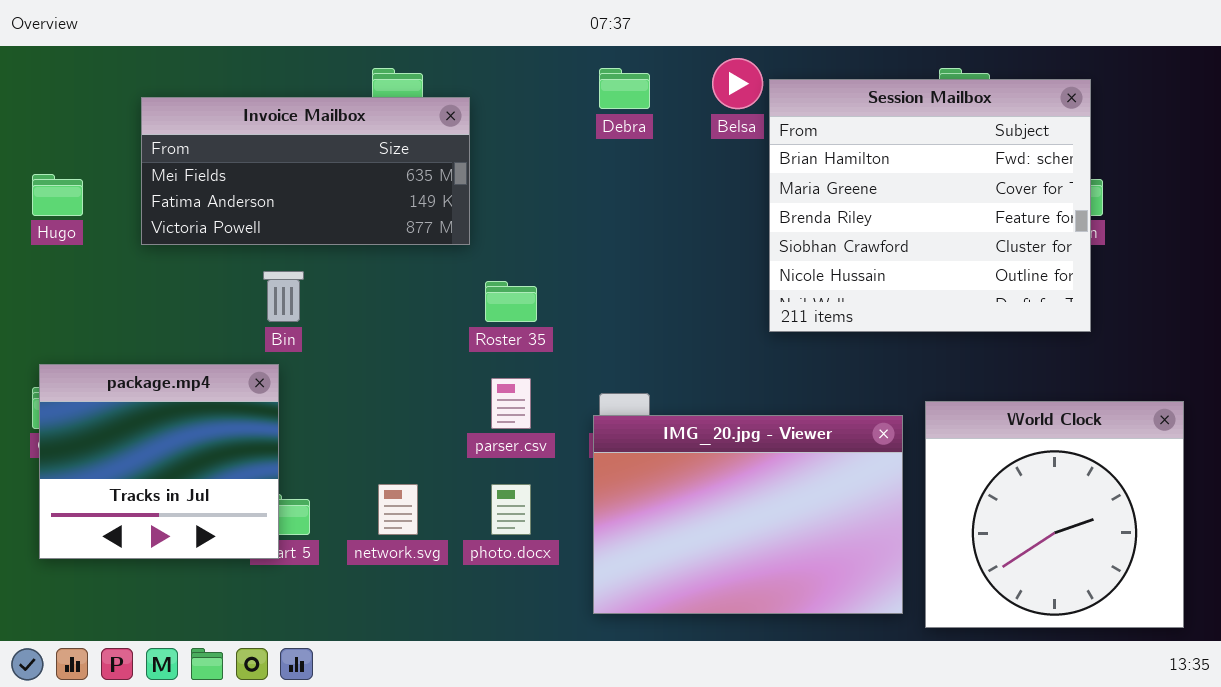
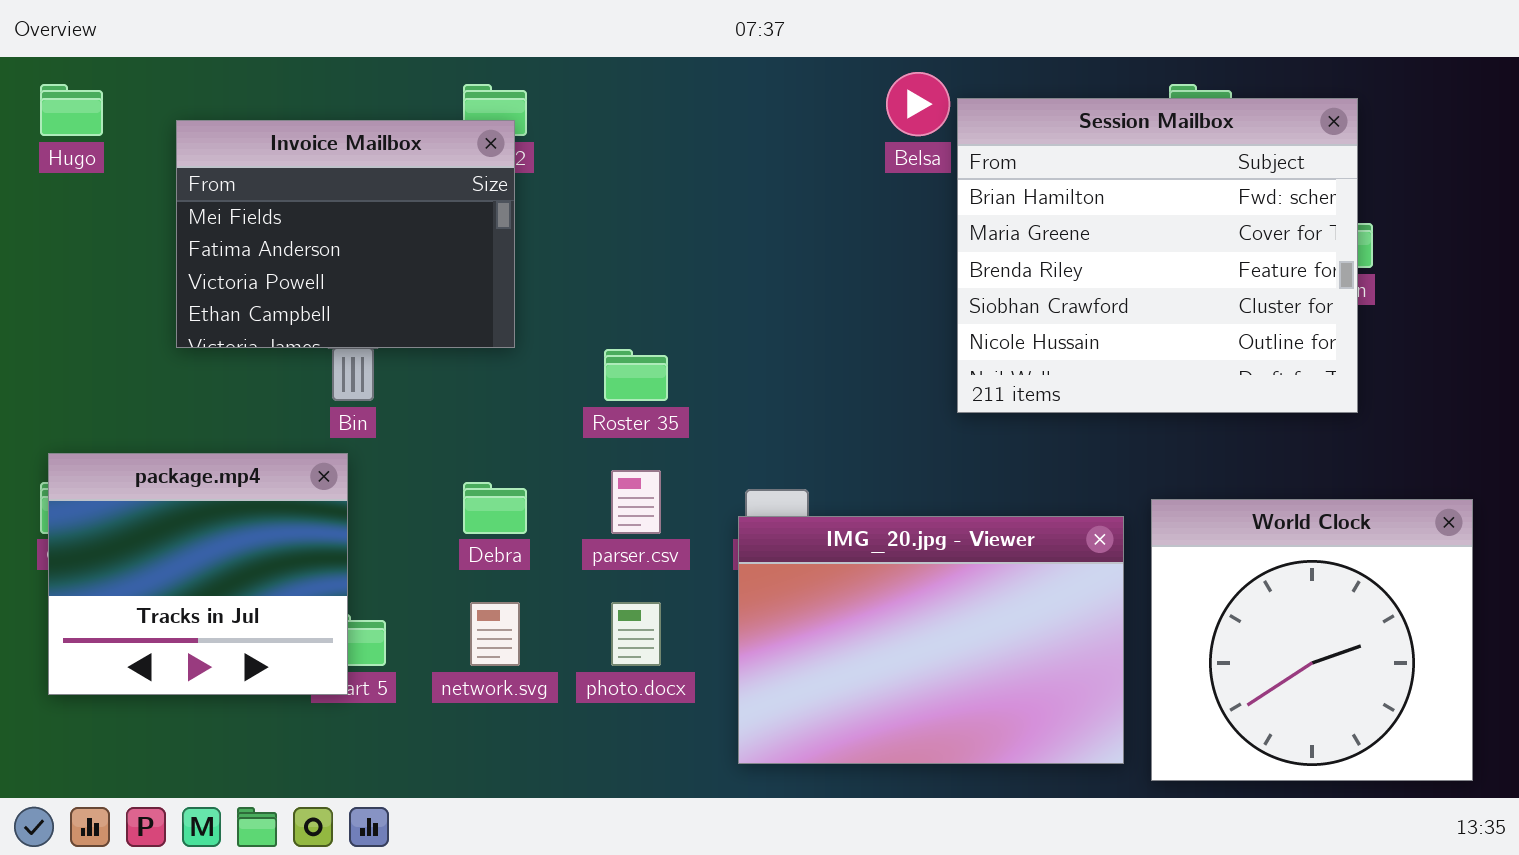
Debra: [599,68,650,109] -> [463,482,527,534], moved
Invoice Mailbox: [141,97,470,245] -> [176,120,515,348], resized
Hugo: [32,174,83,216] -> [40,84,103,136], moved

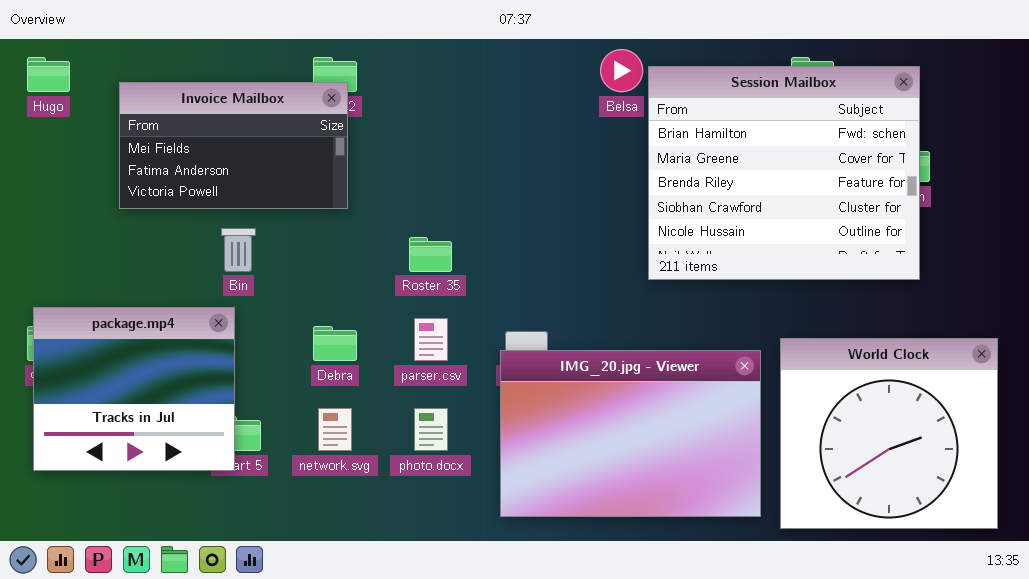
Invoice Mailbox: [176,120,515,348] -> [119,82,348,209], resized

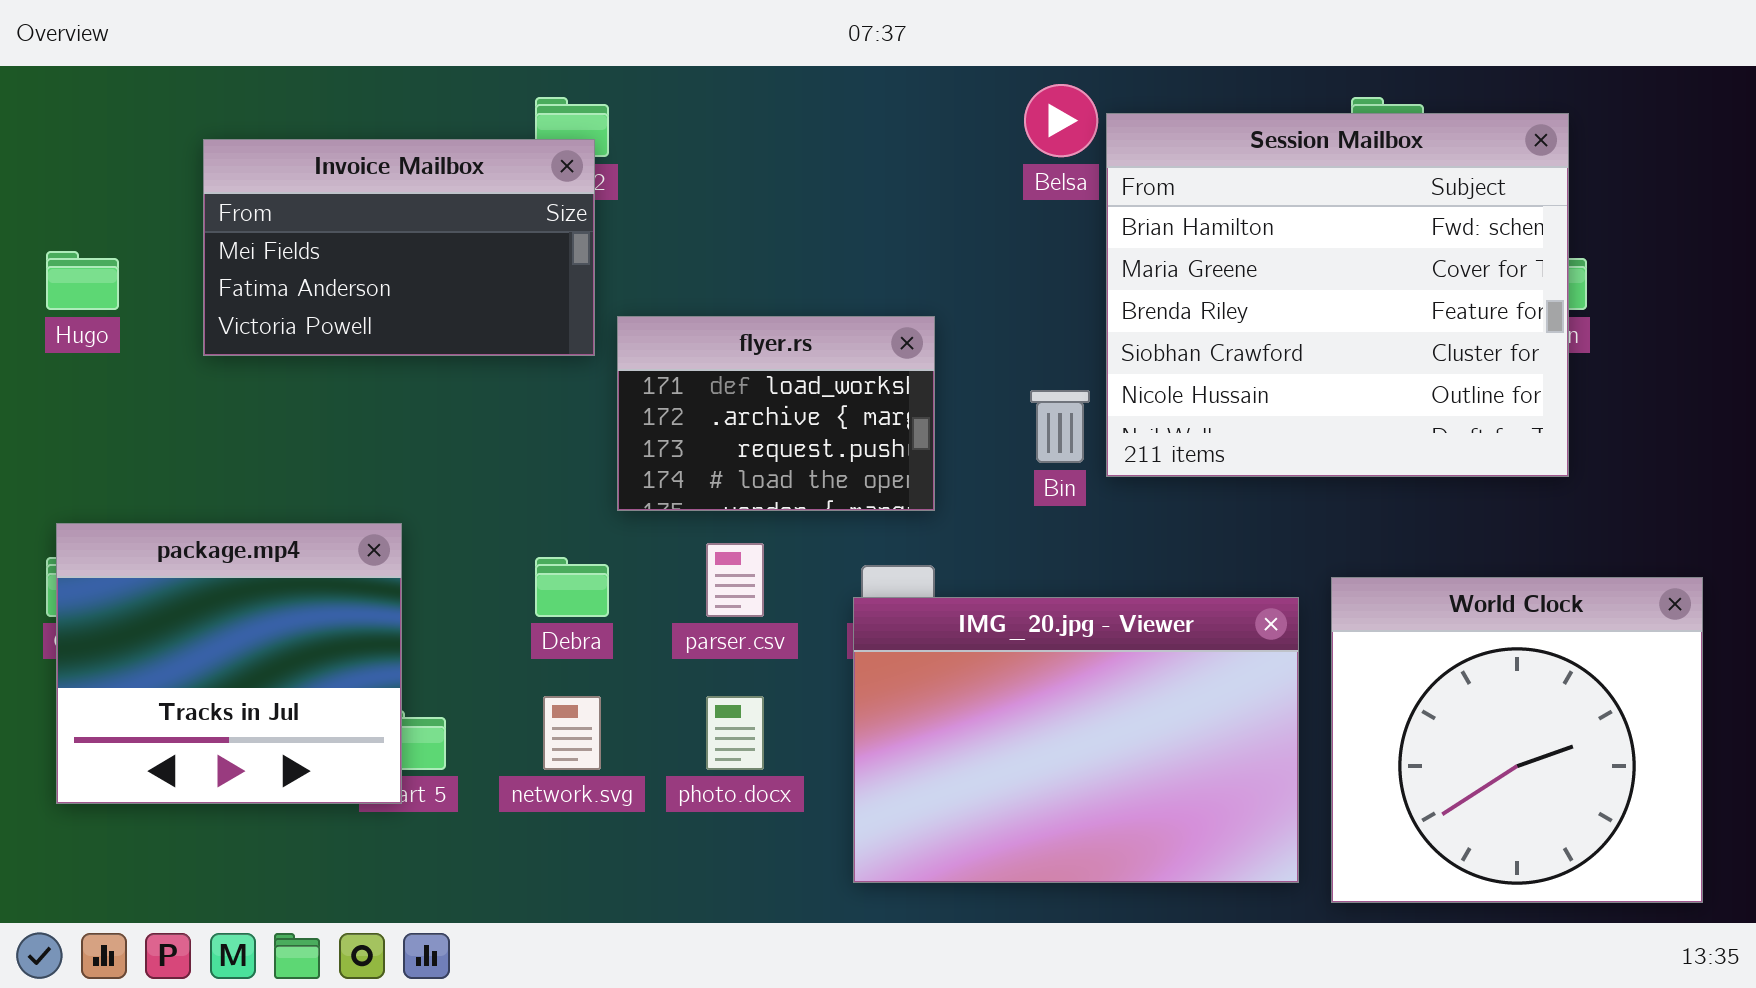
Hugo: [27,57,70,92] -> [46,251,119,310], moved
flyer.rs: none -> [617,316,935,511], opened
Bin: [221,228,256,272] -> [1030,390,1090,463], moved

